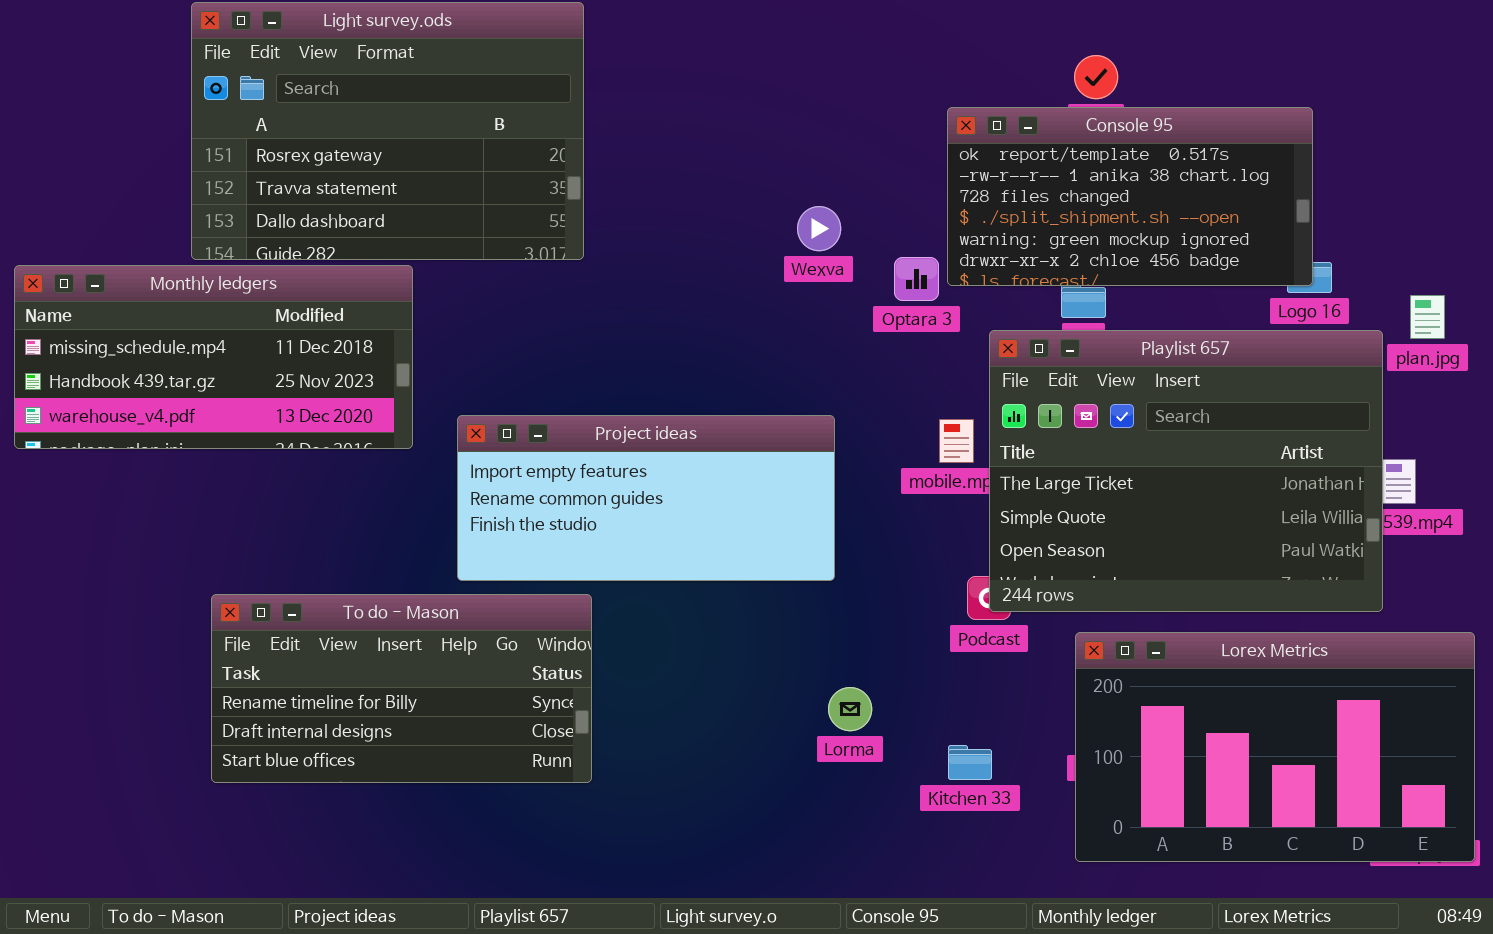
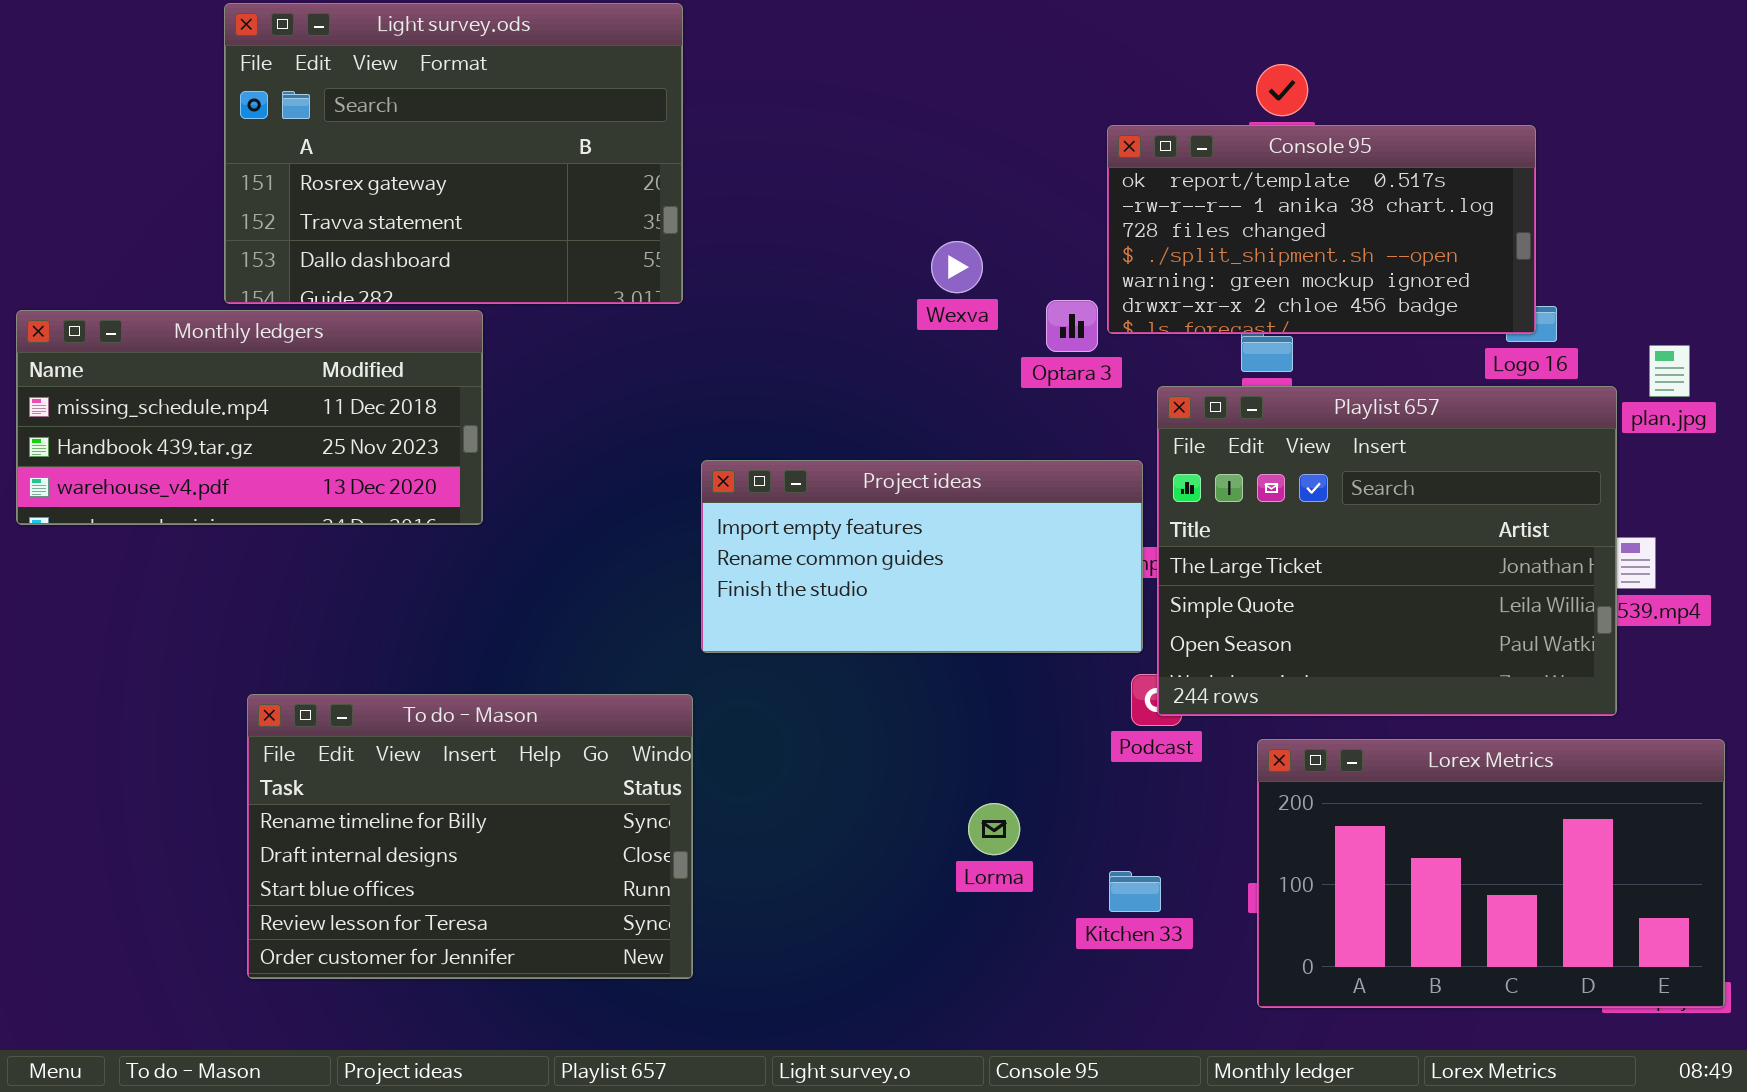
Project ideas: [457,415,835,581] -> [701,460,1143,653], moved
To do - Mason: [211,594,592,783] -> [247,694,693,979], resized

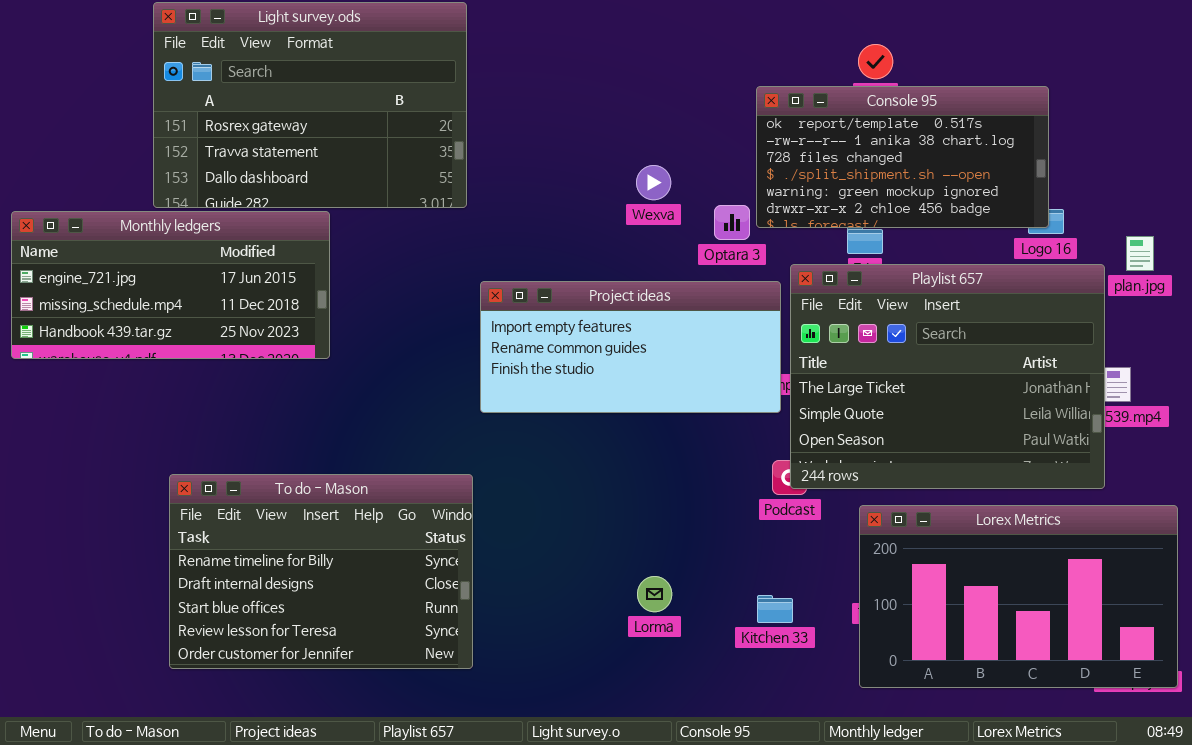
Monthly ledgers: [16,310,483,525] -> [11,211,330,359], scrolled up 1 row
Project ideas: [701,460,1143,653] -> [480,281,781,413], moved
Lorma: [968,803,1020,855] -> [637,576,672,612], moved

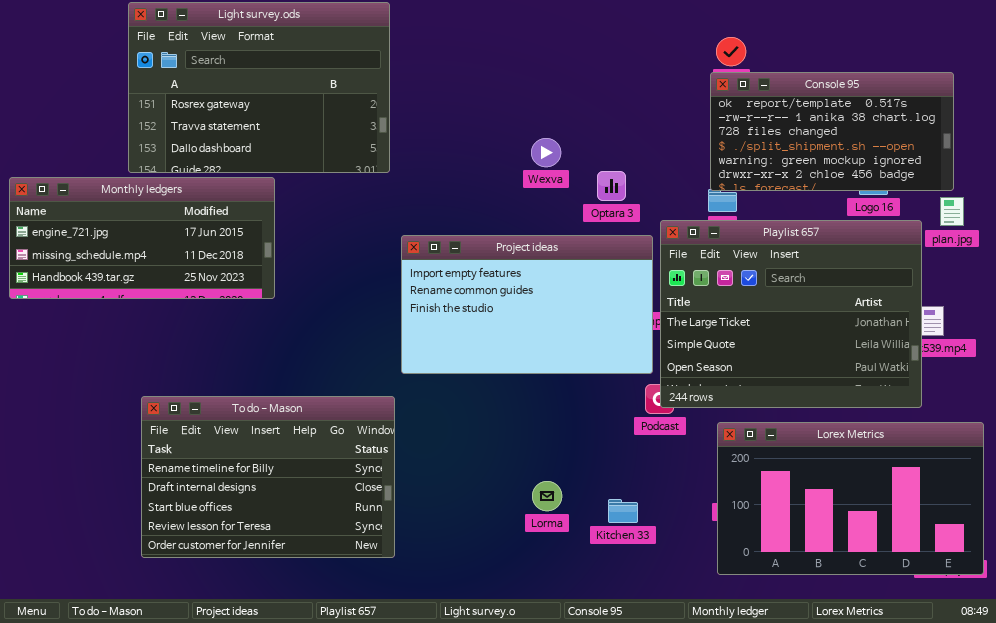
Console 95: [756,86,1049,228] -> [710,72,954,191], moved
Project ideas: [480,281,781,413] -> [401,235,653,374], resized
Kitchen 33: [757,595,793,623] -> [608,499,638,523], moved

